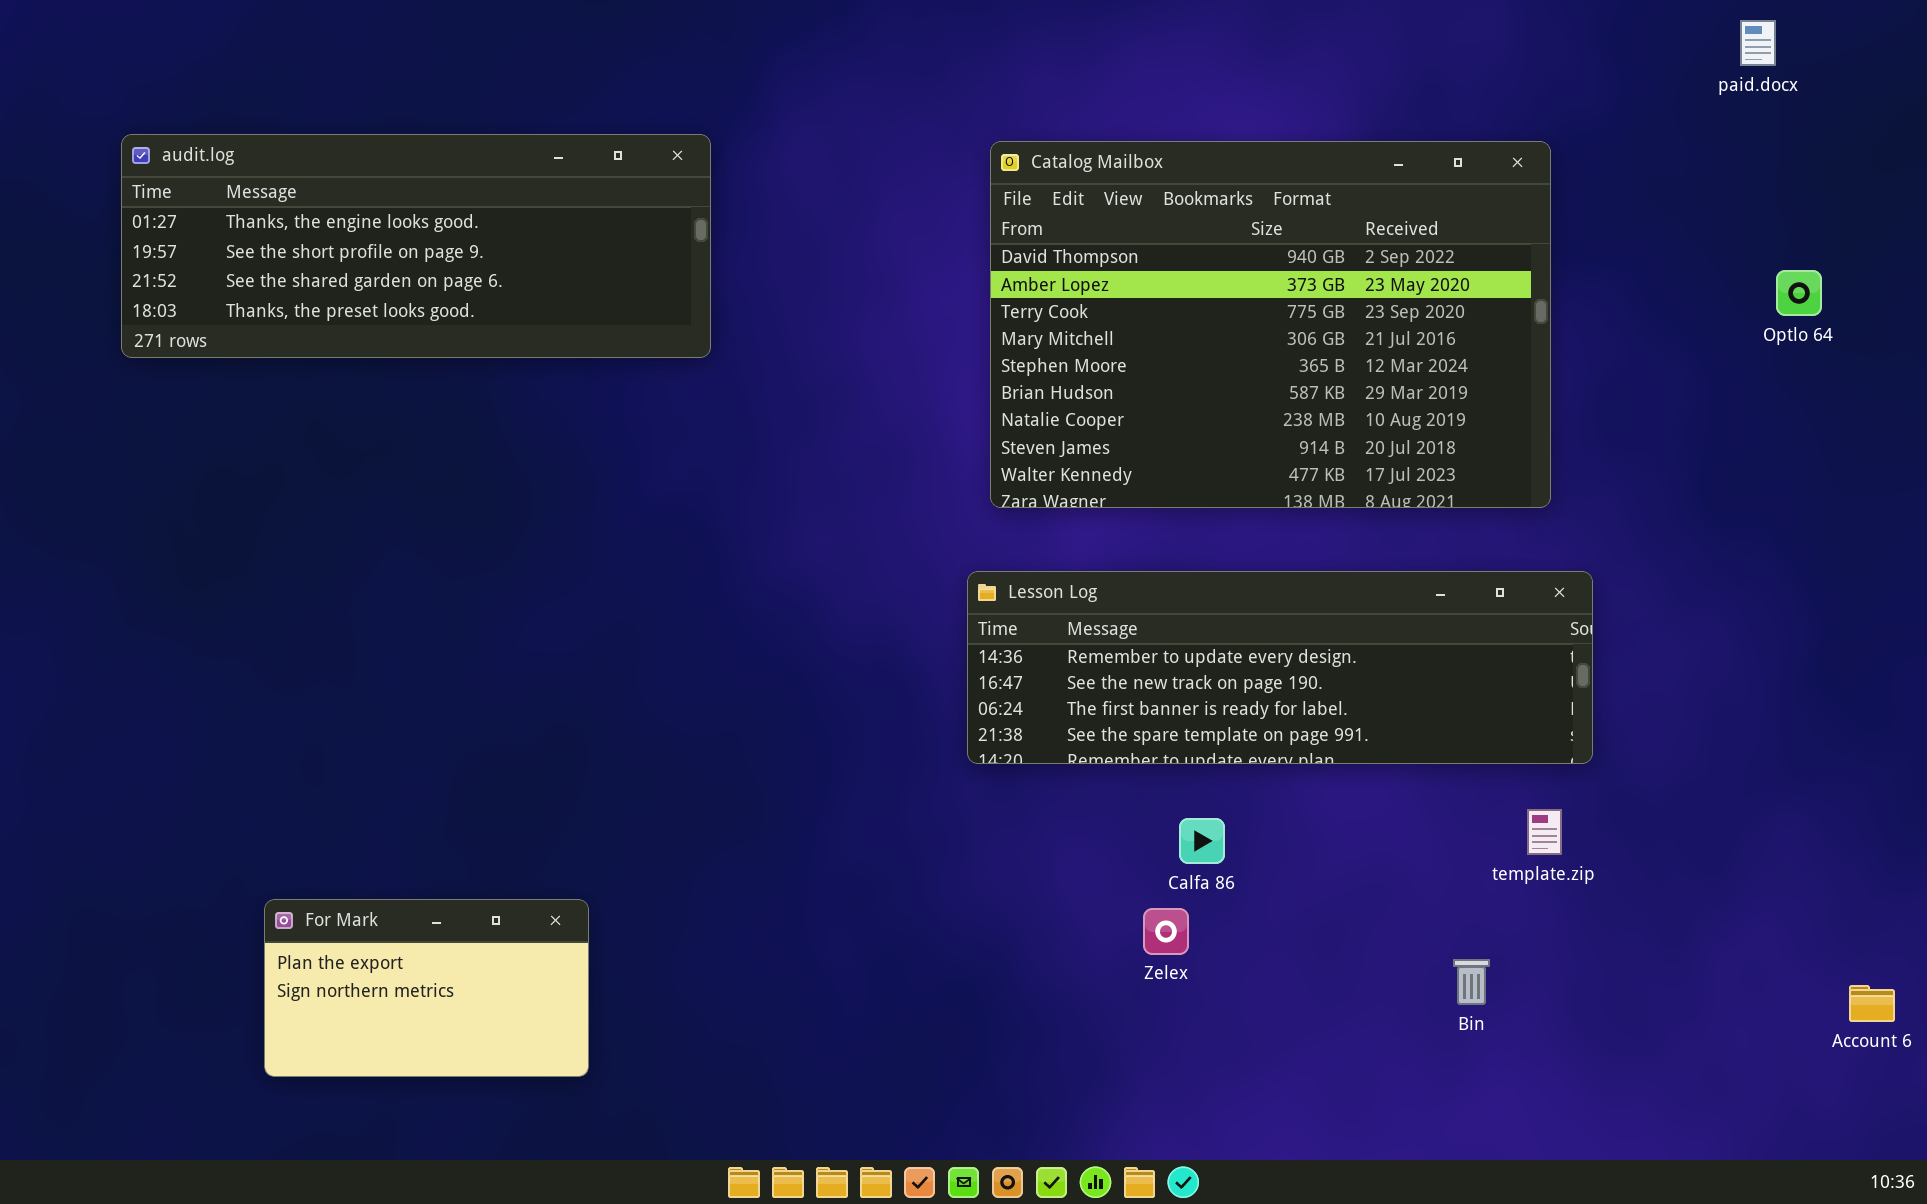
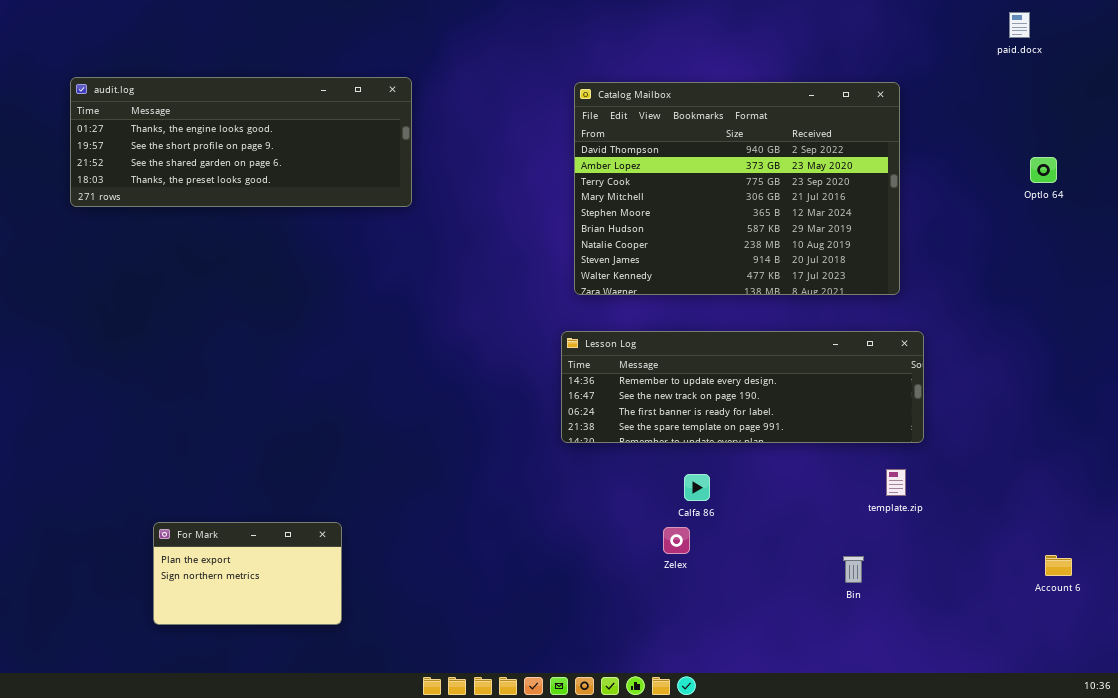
Account 6: [1849,985,1895,1022] -> [1045,555,1072,576], moved

